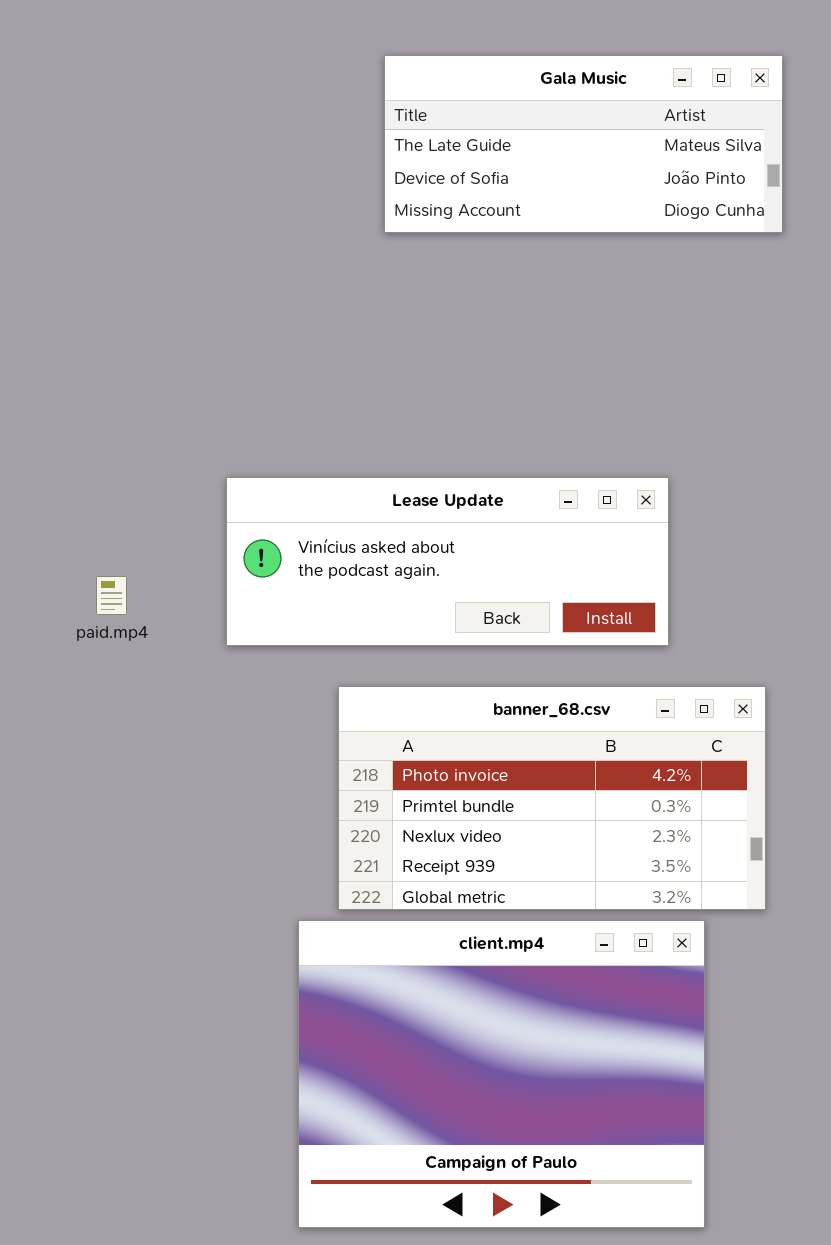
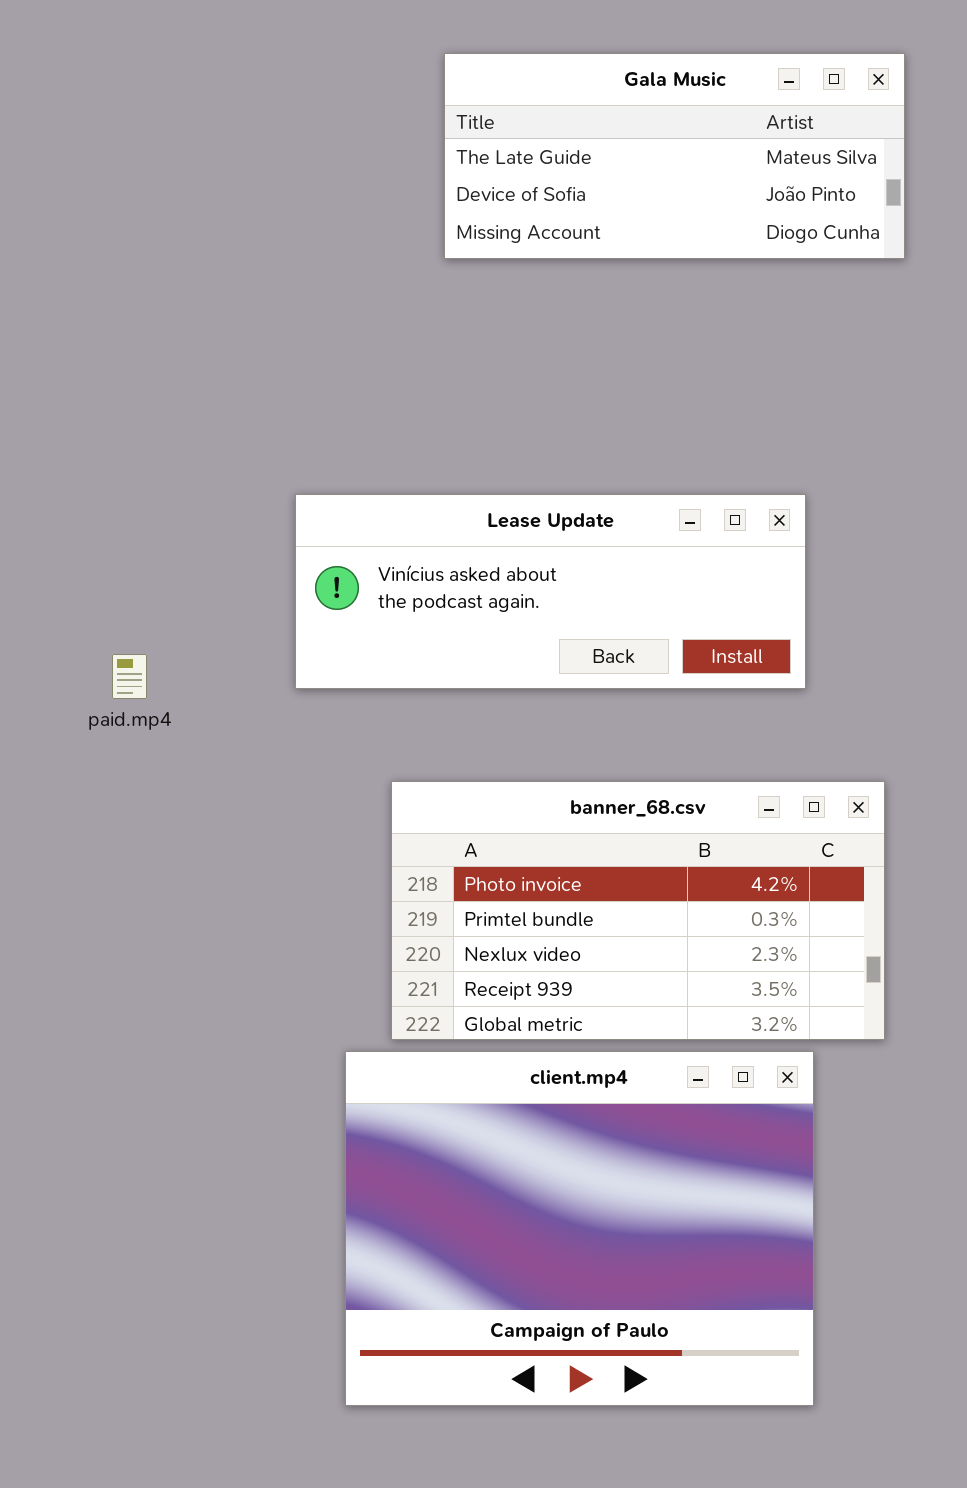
Lease Update: [226,477,669,646] -> [295,494,806,689], moved

